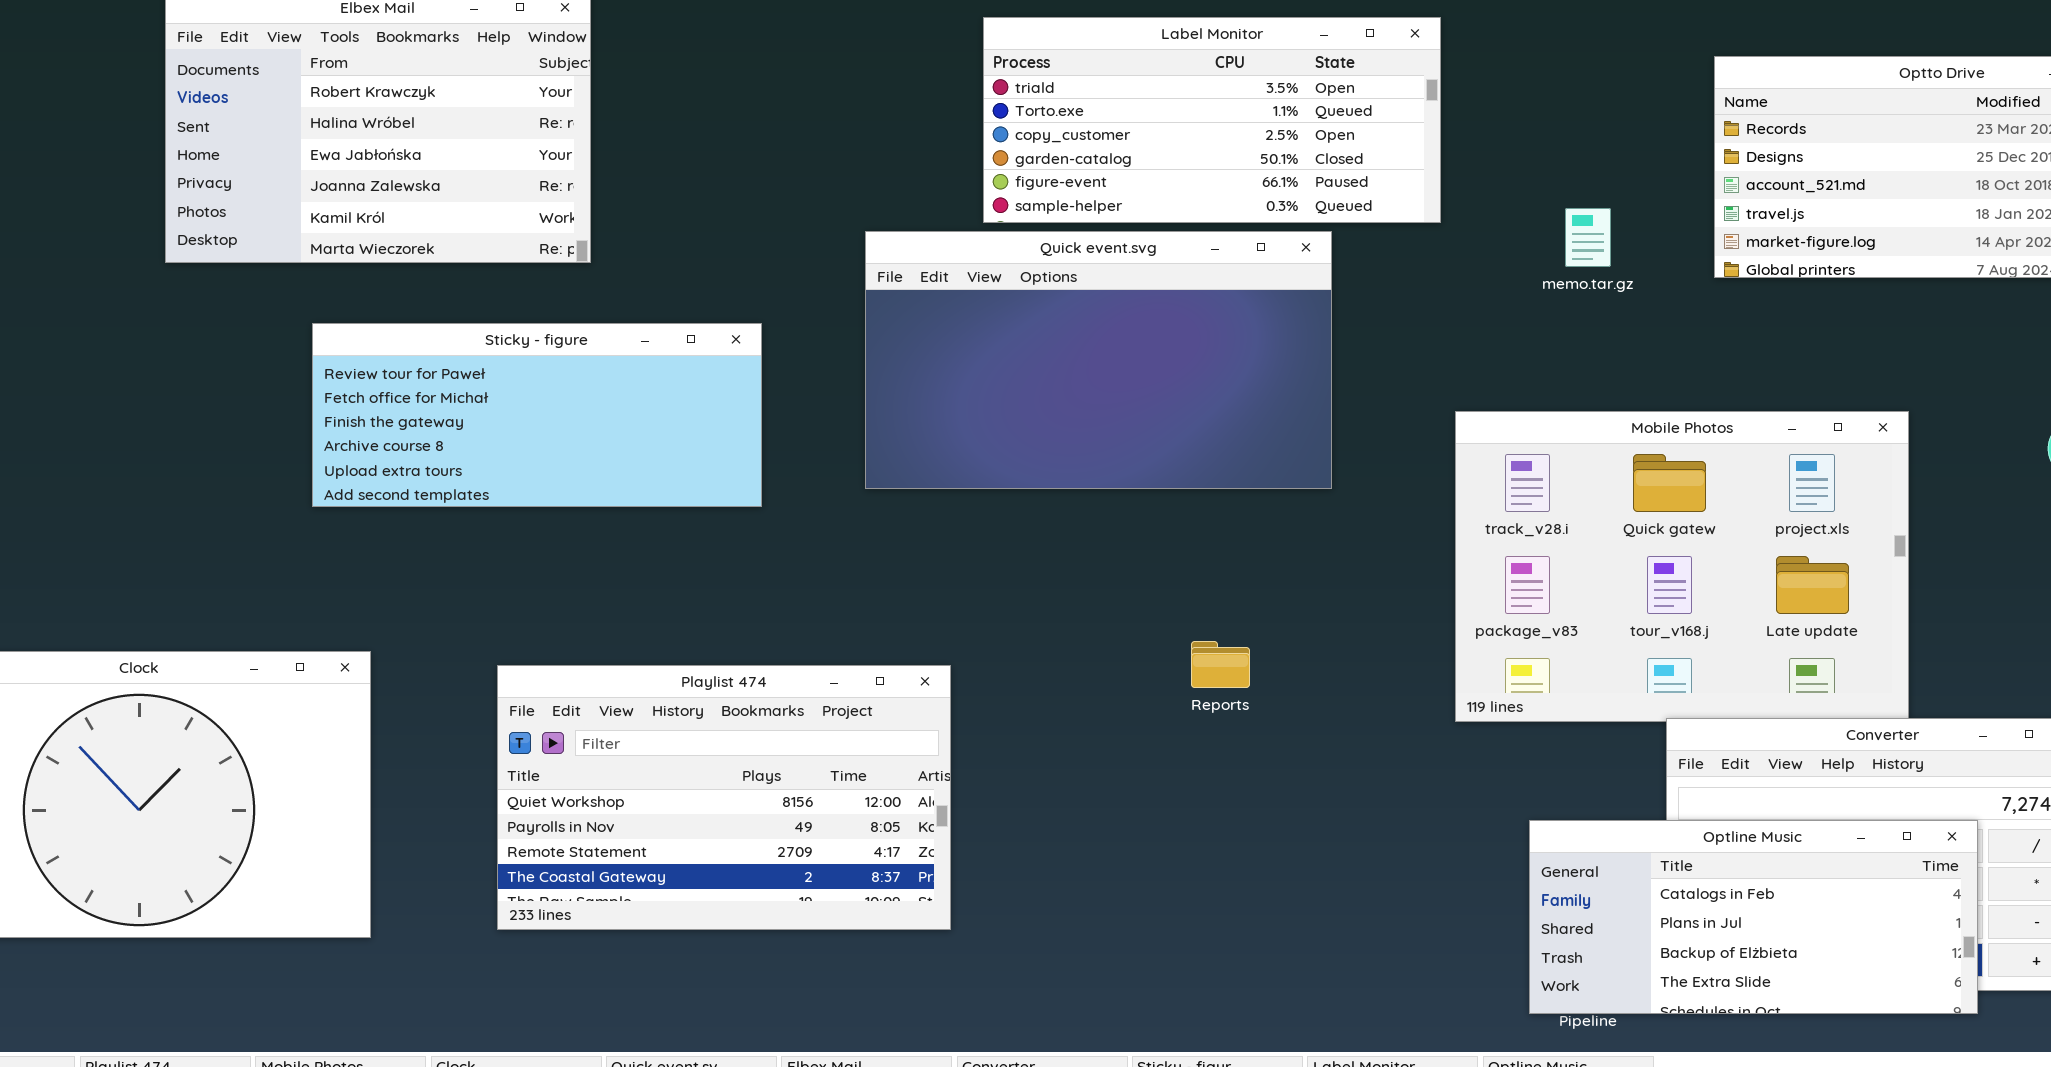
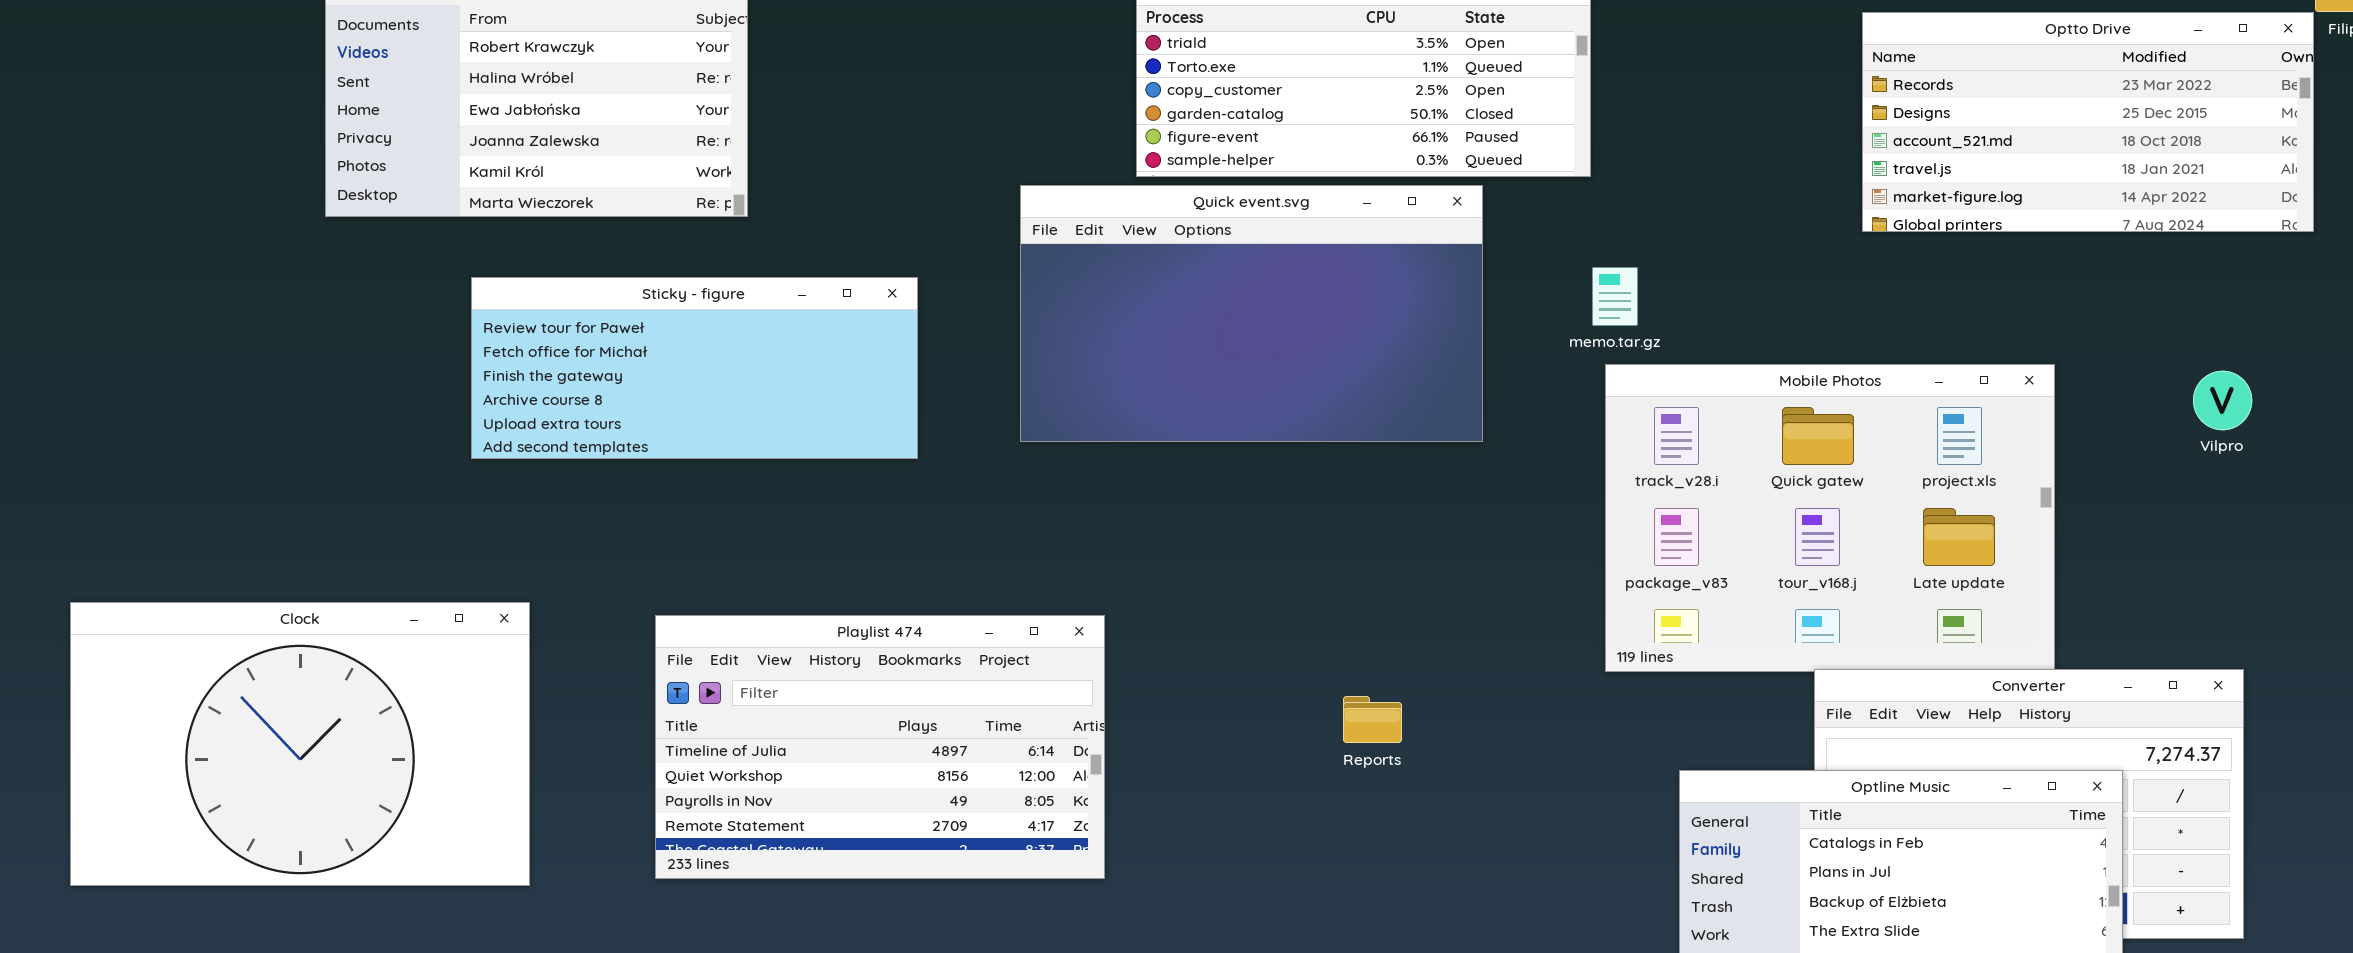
memo.tar.gz: [1565,208,1611,267] -> [1592,267,1638,326], moved
Reports: [1191,641,1250,688] -> [1343,696,1402,743], moved
Playlist 474: [497,665,951,930] -> [655,615,1105,879], scrolled up 1 row

